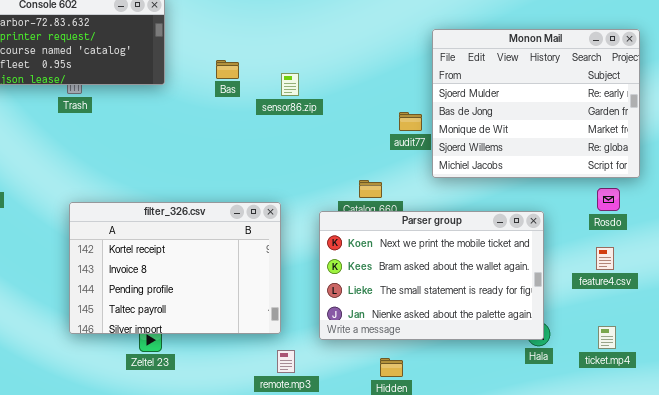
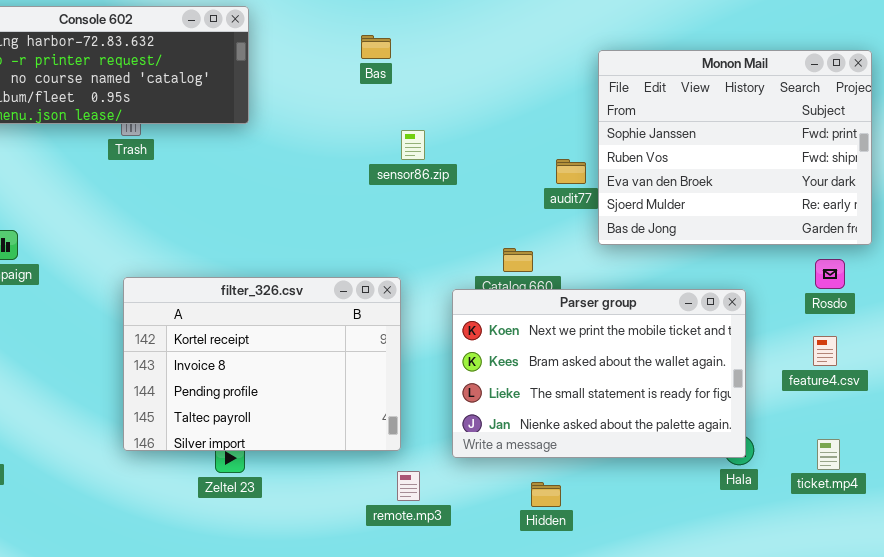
Monon Mail: [432,29,640,178] -> [598,50,872,245], scrolled up 3 rows
Bas: [216,60,239,79] -> [361,35,391,59], moved
sensor86.zip: [281,73,299,96] -> [401,130,425,160], moved

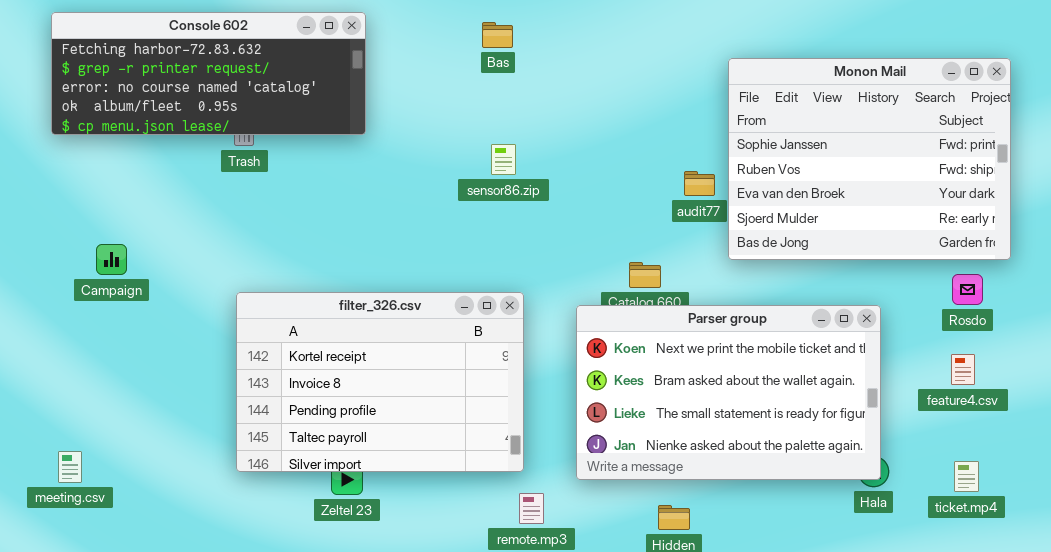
Bas: [361,35,391,59] -> [482,22,513,48], moved
sensor86.zip: [401,130,425,160] -> [491,144,516,175], moved

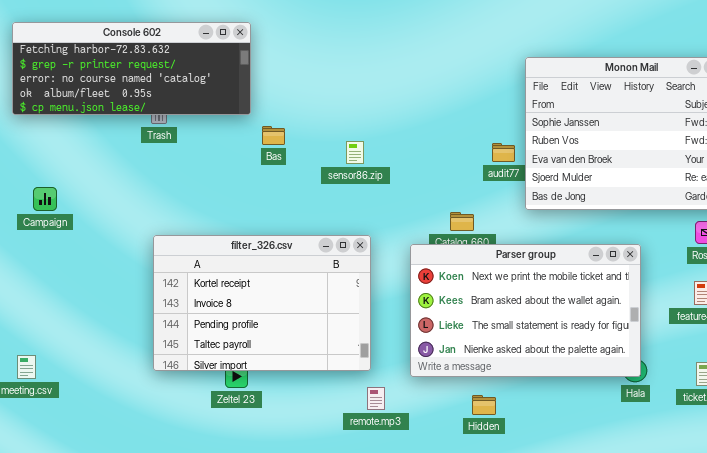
Bas: [482,22,513,48] -> [262,126,285,145], moved
sensor86.zip: [491,144,516,175] -> [346,141,364,164], moved
Campaign: [96,244,127,275] -> [33,187,57,211], moved

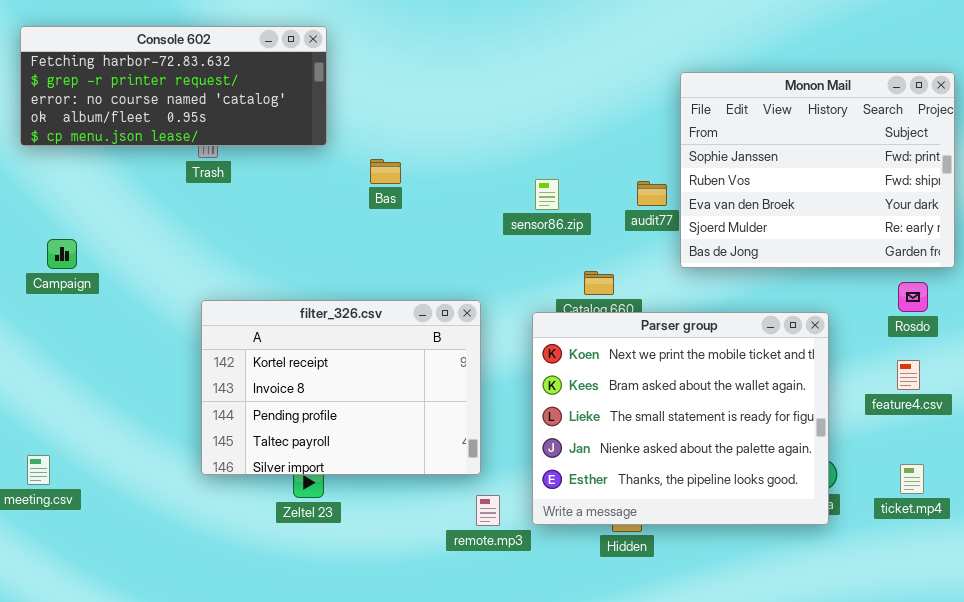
Bas: [262,126,285,145] -> [370,159,401,184], moved
sensor86.zip: [346,141,364,164] -> [535,179,559,210], moved
Parser group: [410,244,641,377] -> [532,312,829,525], resized

